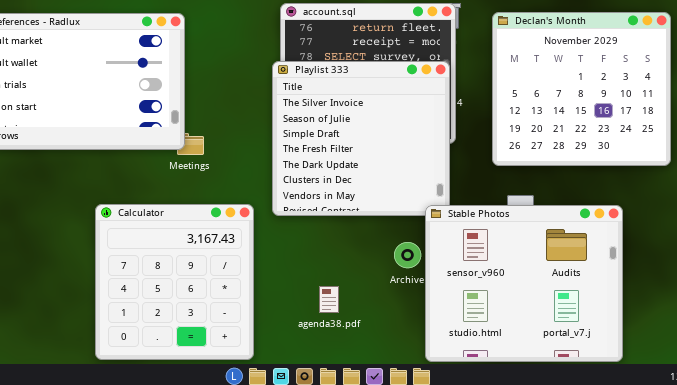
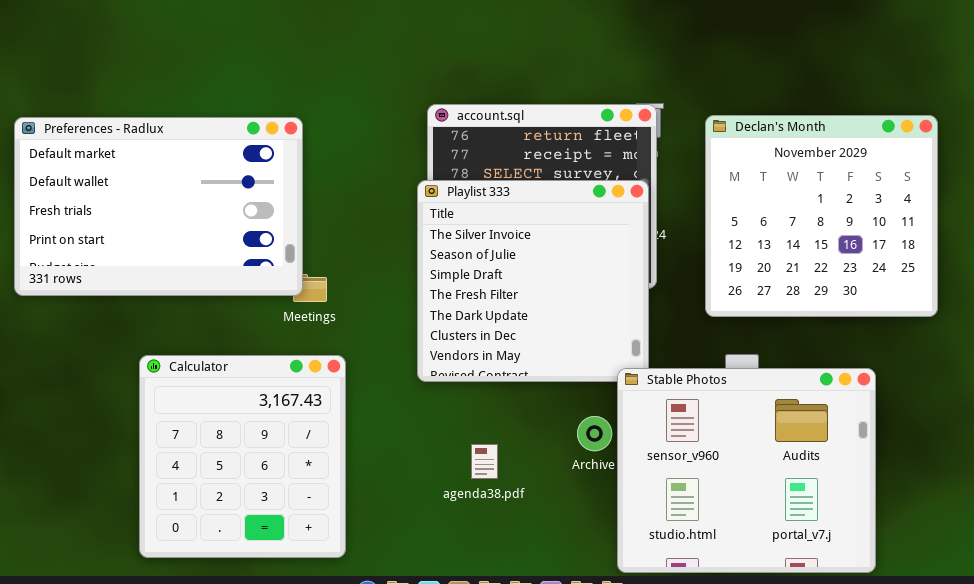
Calculator: [95,204,254,360] -> [139,355,346,558], moved
agenda38.pdf: [319,286,339,313] -> [471,444,498,479], moved

